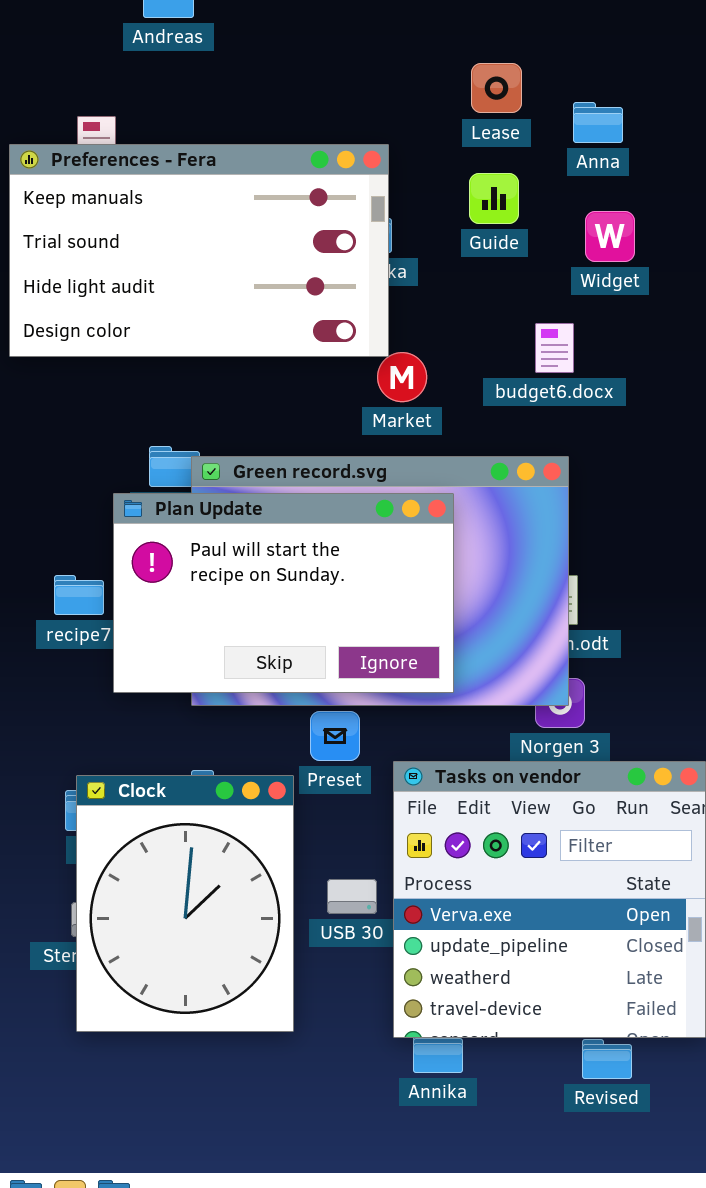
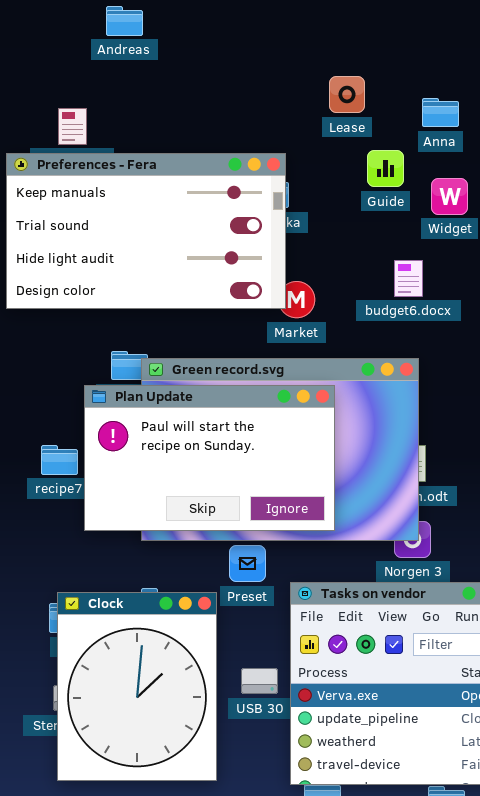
Lease: [471,63,522,113] -> [329,76,365,113], moved
Preferences - Fera: [9,144,389,357] -> [6,153,286,309], moved
Guide: [469,173,519,224] -> [367,150,404,187], moved

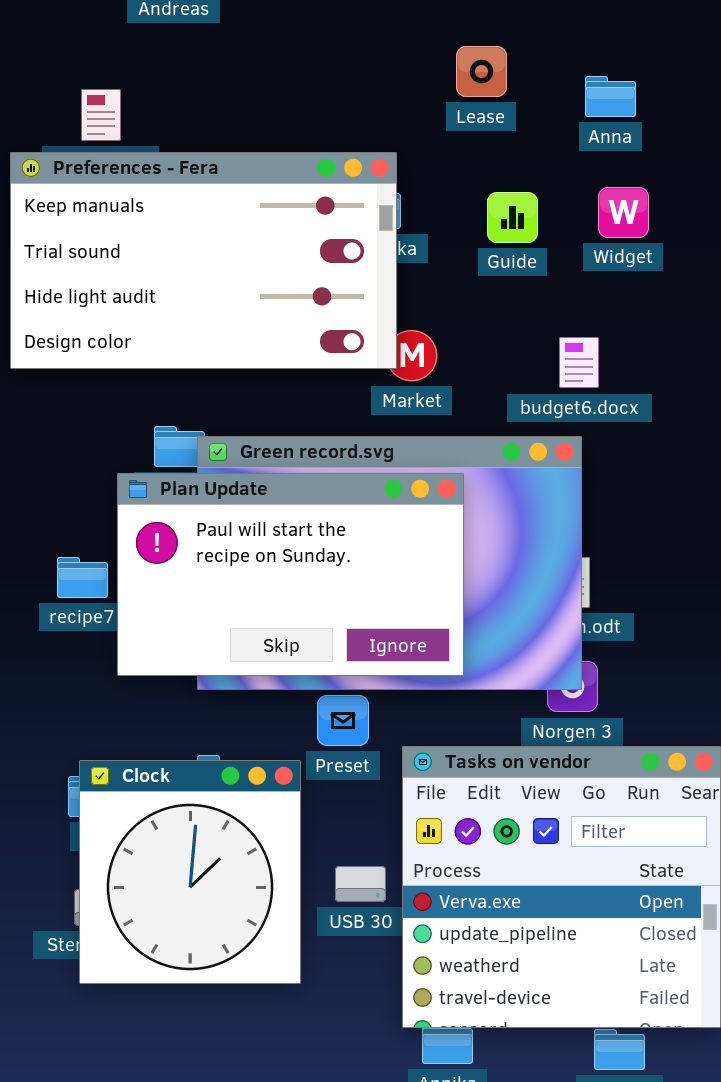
Guide: [367,150,404,187] -> [487,192,538,243], moved
budget6.docx: [394,260,423,297] -> [559,337,599,388], moved
Clock: [57,592,217,781] -> [79,760,301,984], resized

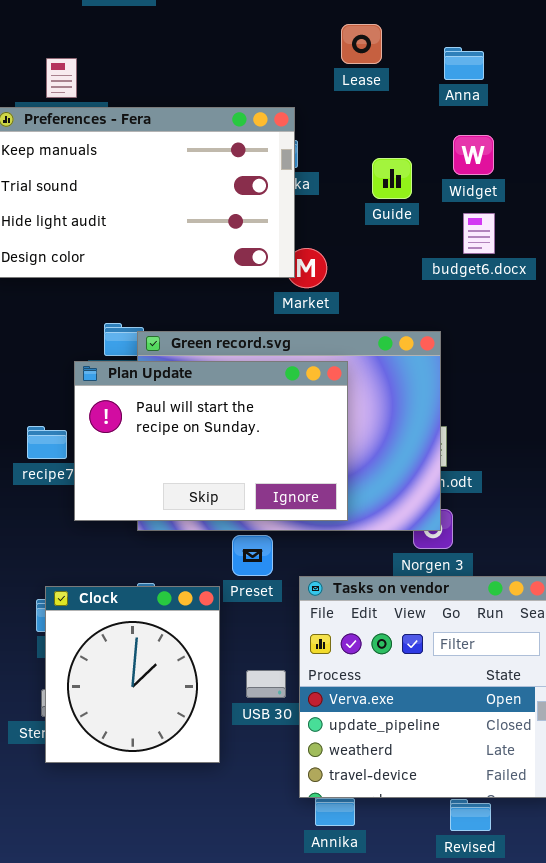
Guide: [487,192,538,243] -> [372,158,412,199], moved
budget6.docx: [559,337,599,388] -> [463,213,495,254], moved

